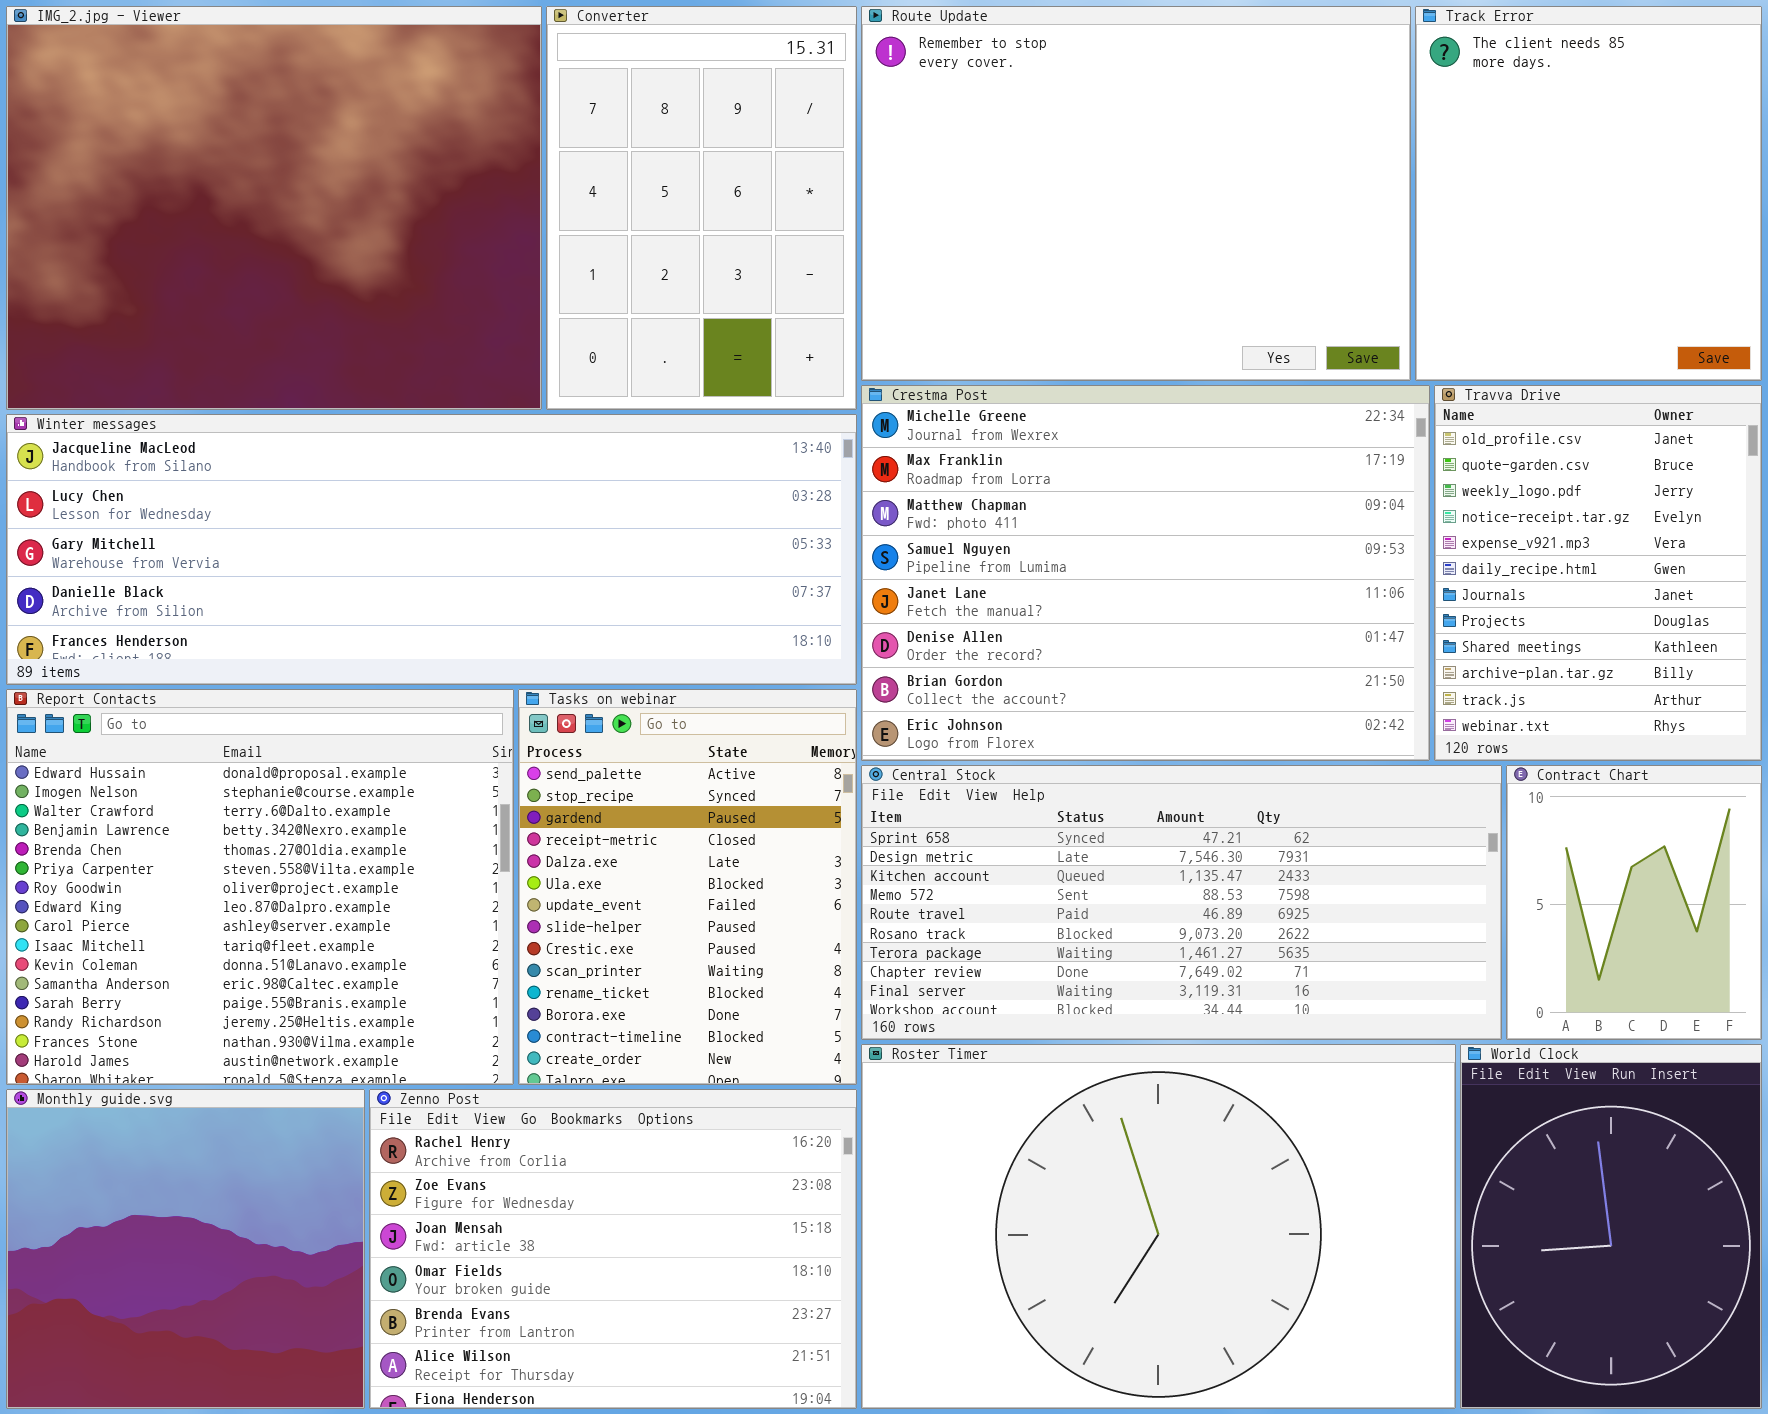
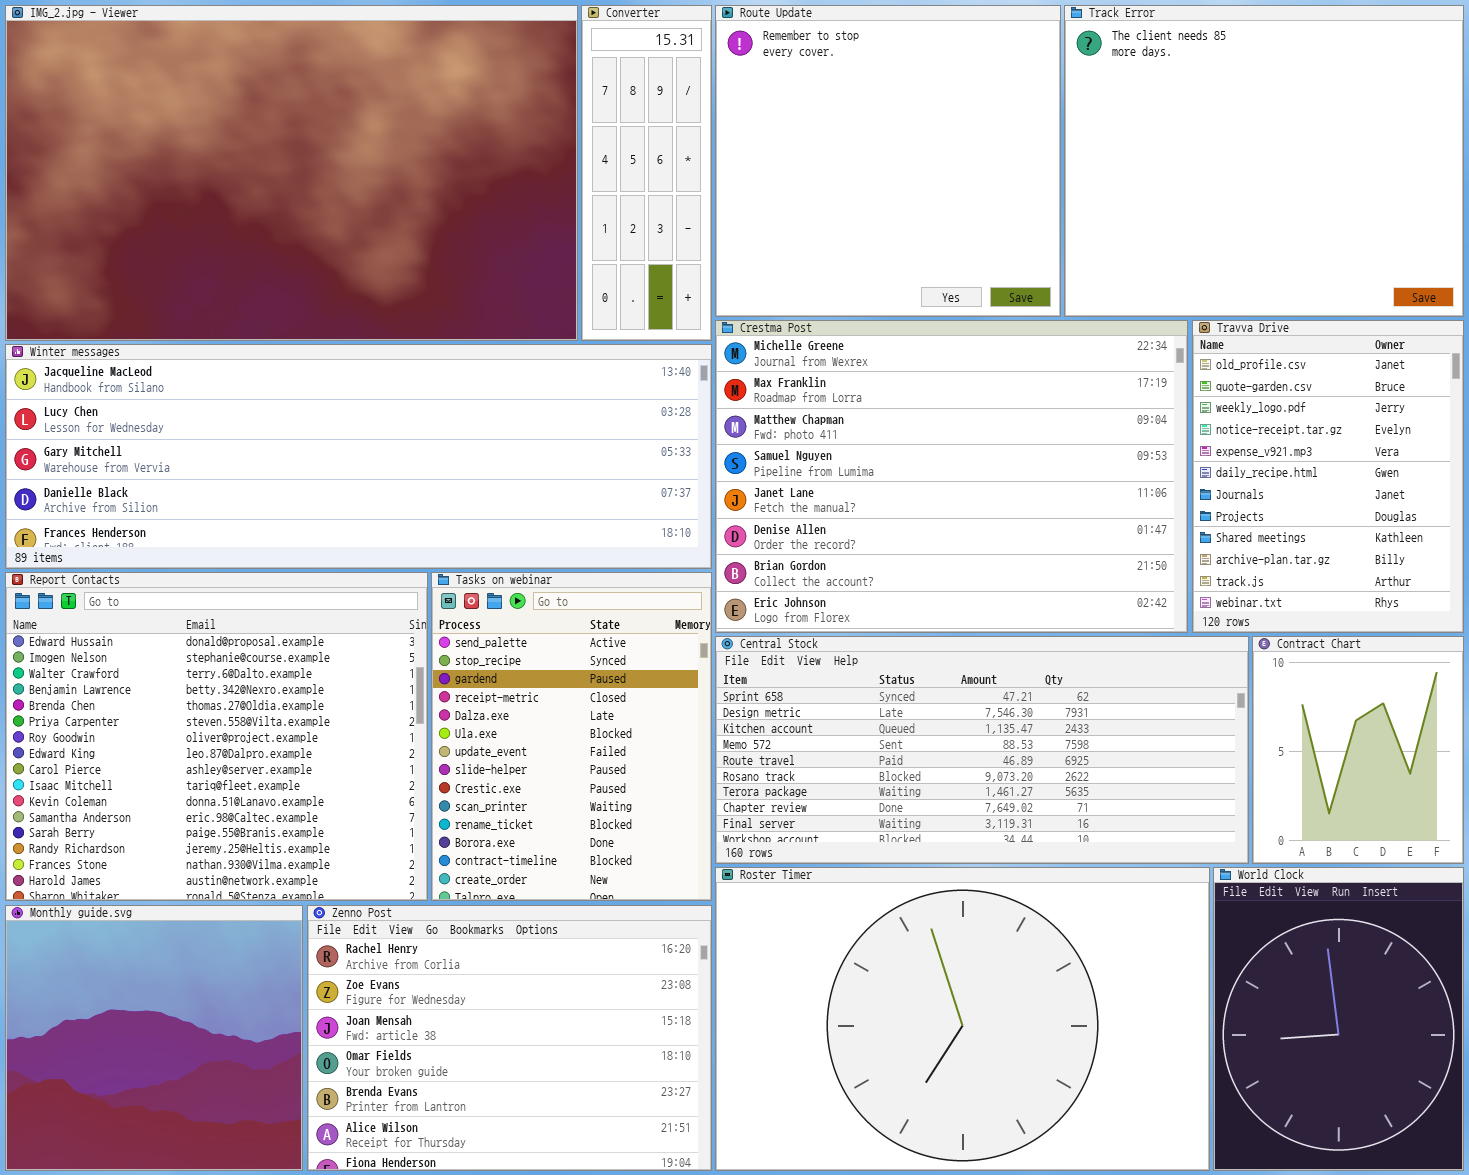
IMG_2.jpg - Viewer: [6,6,542,410] -> [5,5,578,341], resized
Converter: [546,6,857,410] -> [581,5,712,341], resized
Route Update: [861,6,1411,381] -> [715,5,1061,317], resized
Track Error: [1415,6,1762,381] -> [1064,5,1464,317], resized

